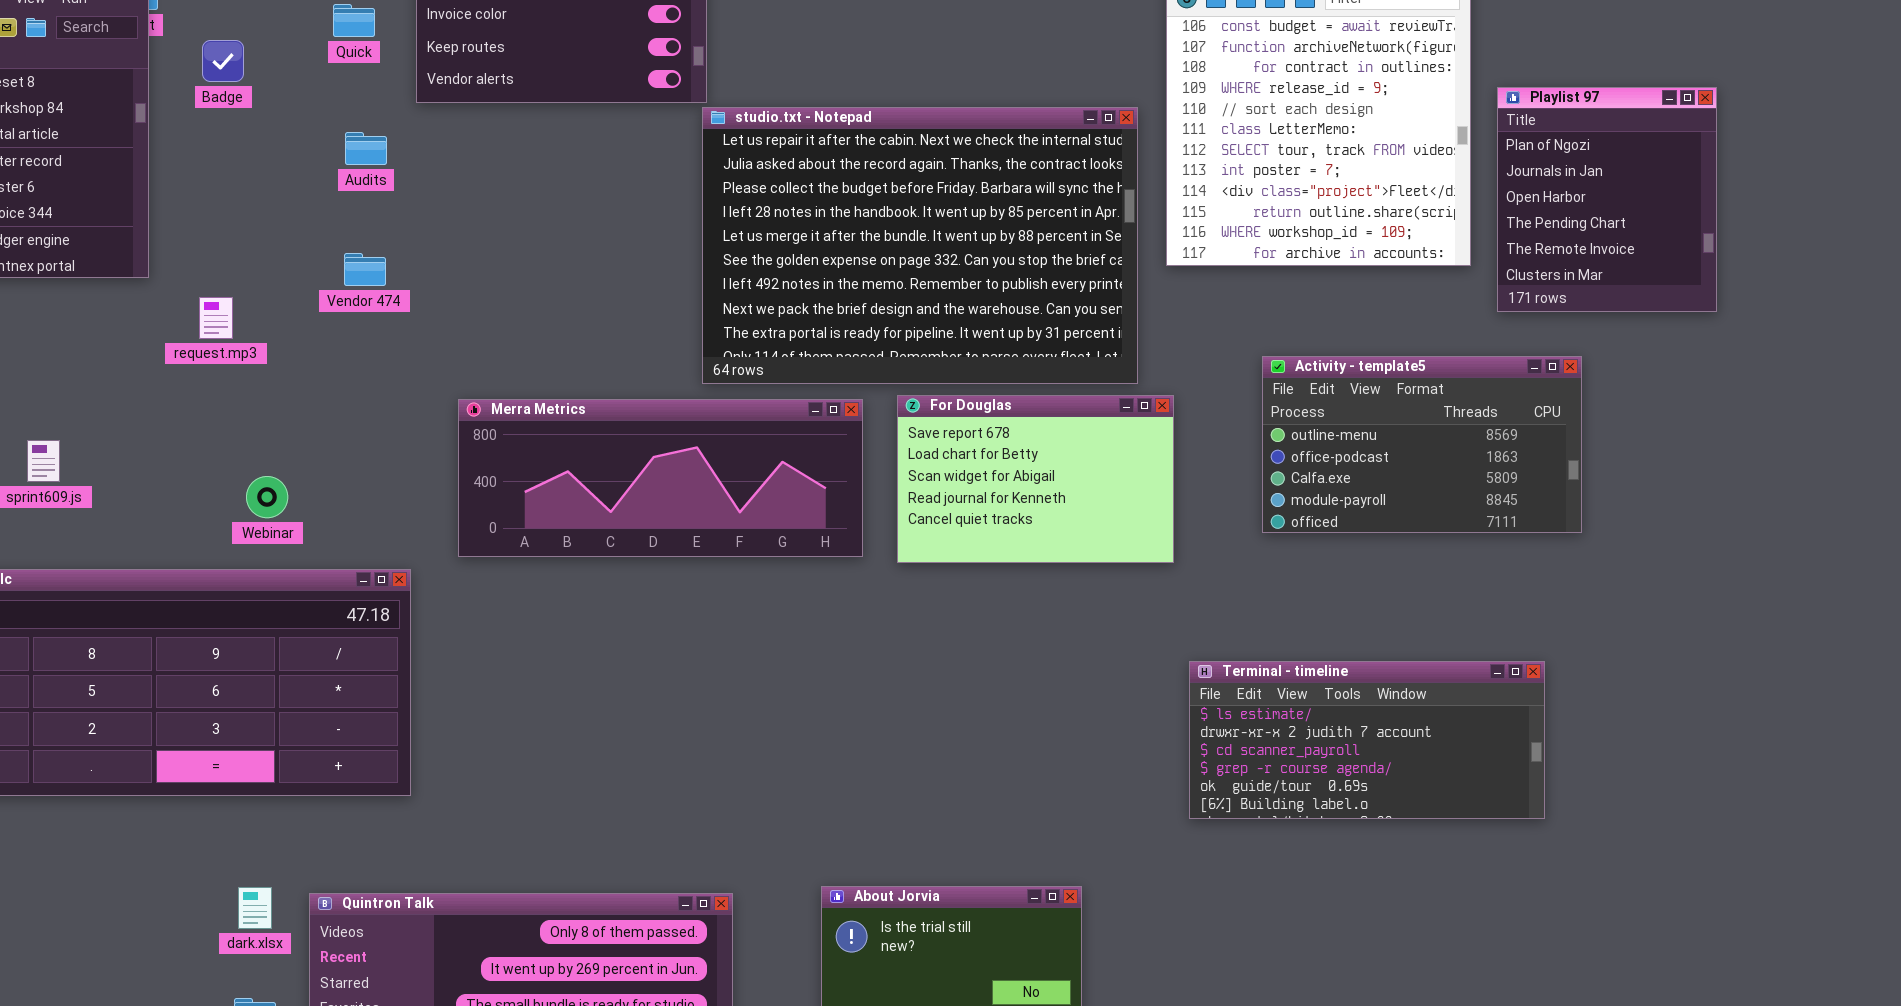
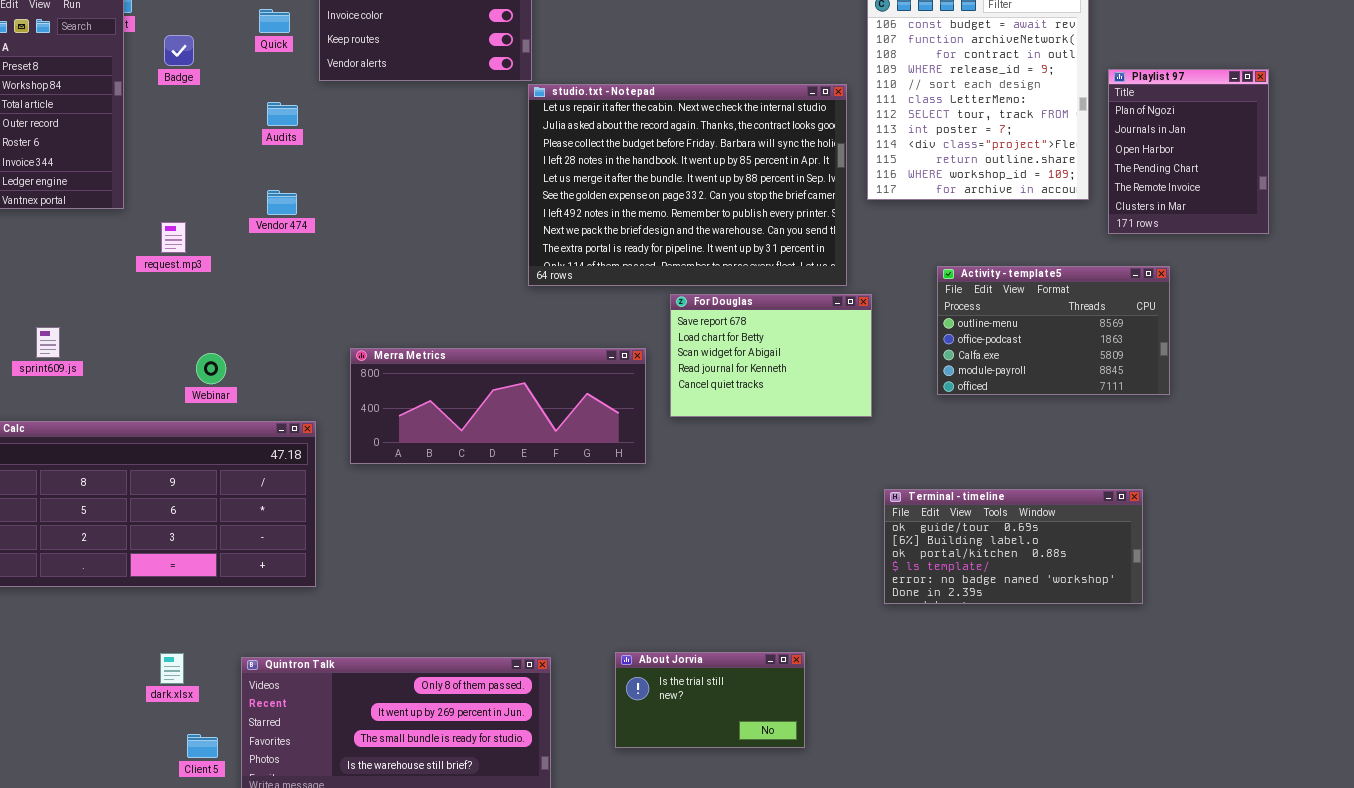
Merra Metrics: [458,399,863,557] -> [350,348,646,464], moved
Terminal - timeline: [1189,661,1545,819] -> [884,489,1143,604], scrolled down 4 rows
dark.xlsx: [238,887,272,929] -> [160,653,184,684], moved

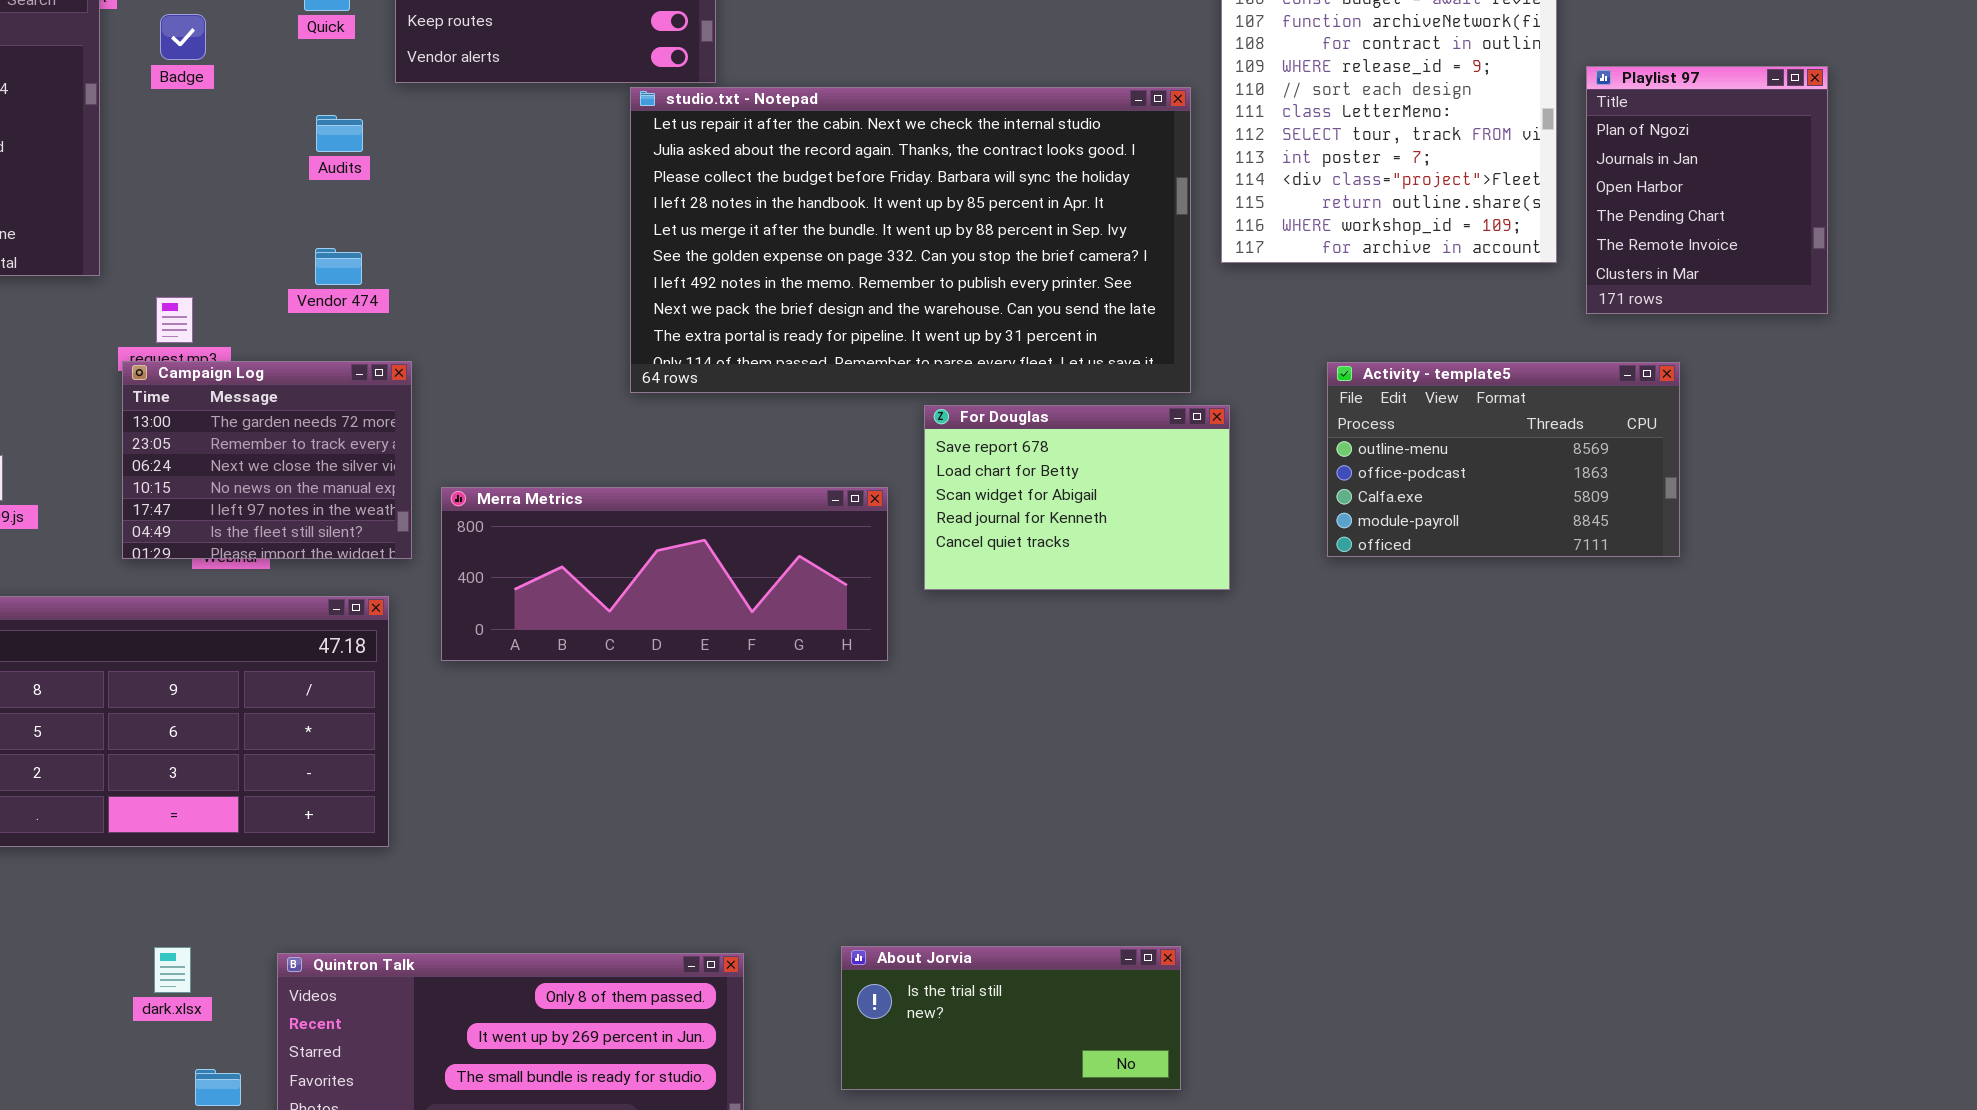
studio.txt - Notepad: [528,84,847,286] -> [630,87,1191,393], resized
Campaign Log: none -> [122,361,412,559], opened
Terminal - timeline: [884,489,1143,604] -> none, closed
About Jorvia: [615,652,805,748] -> [841,946,1181,1090], resized

